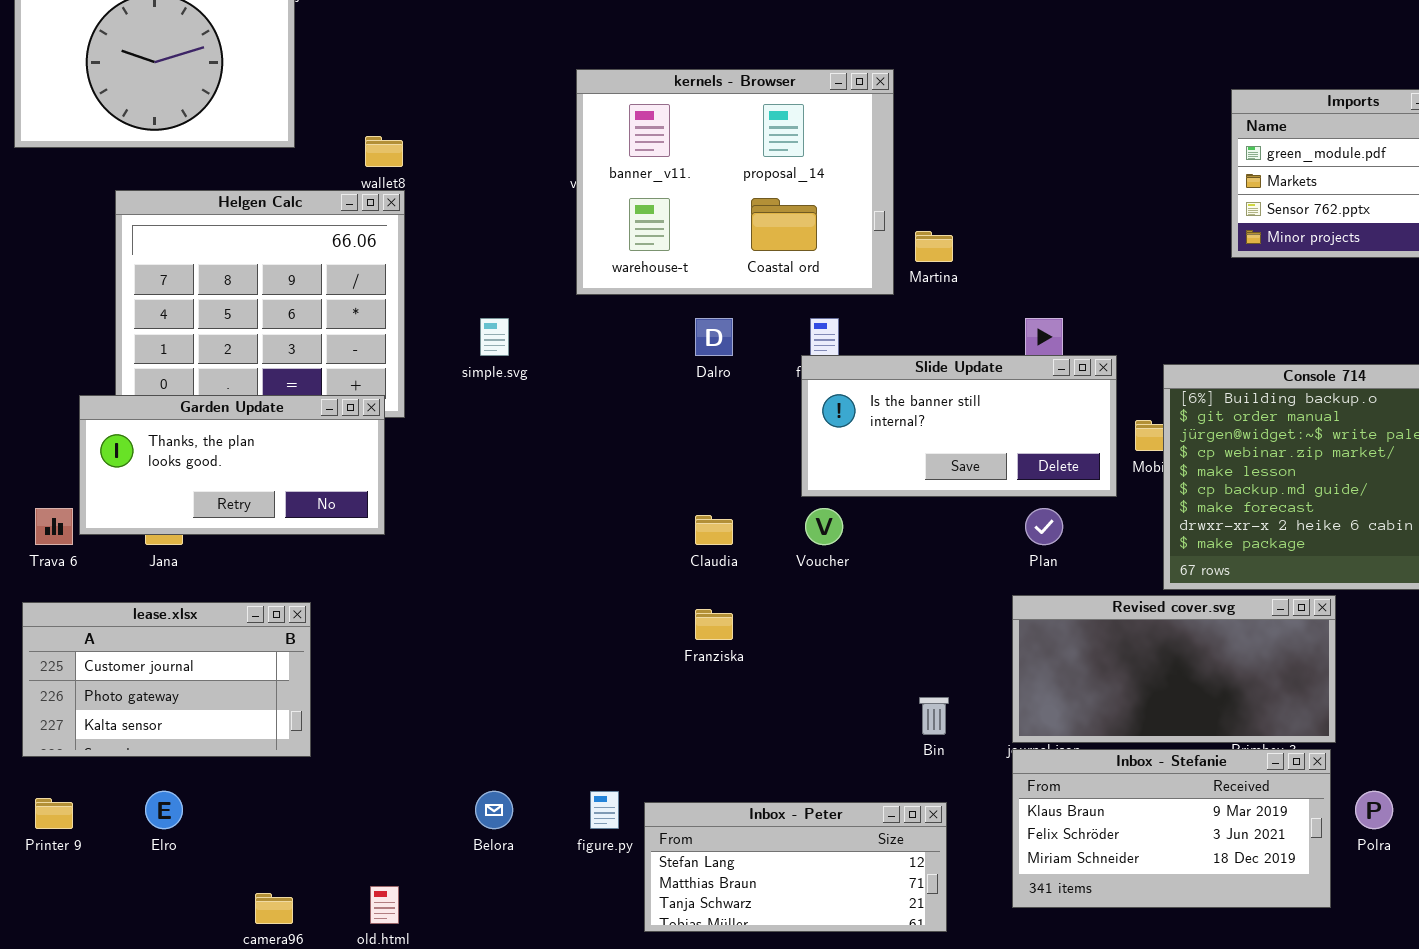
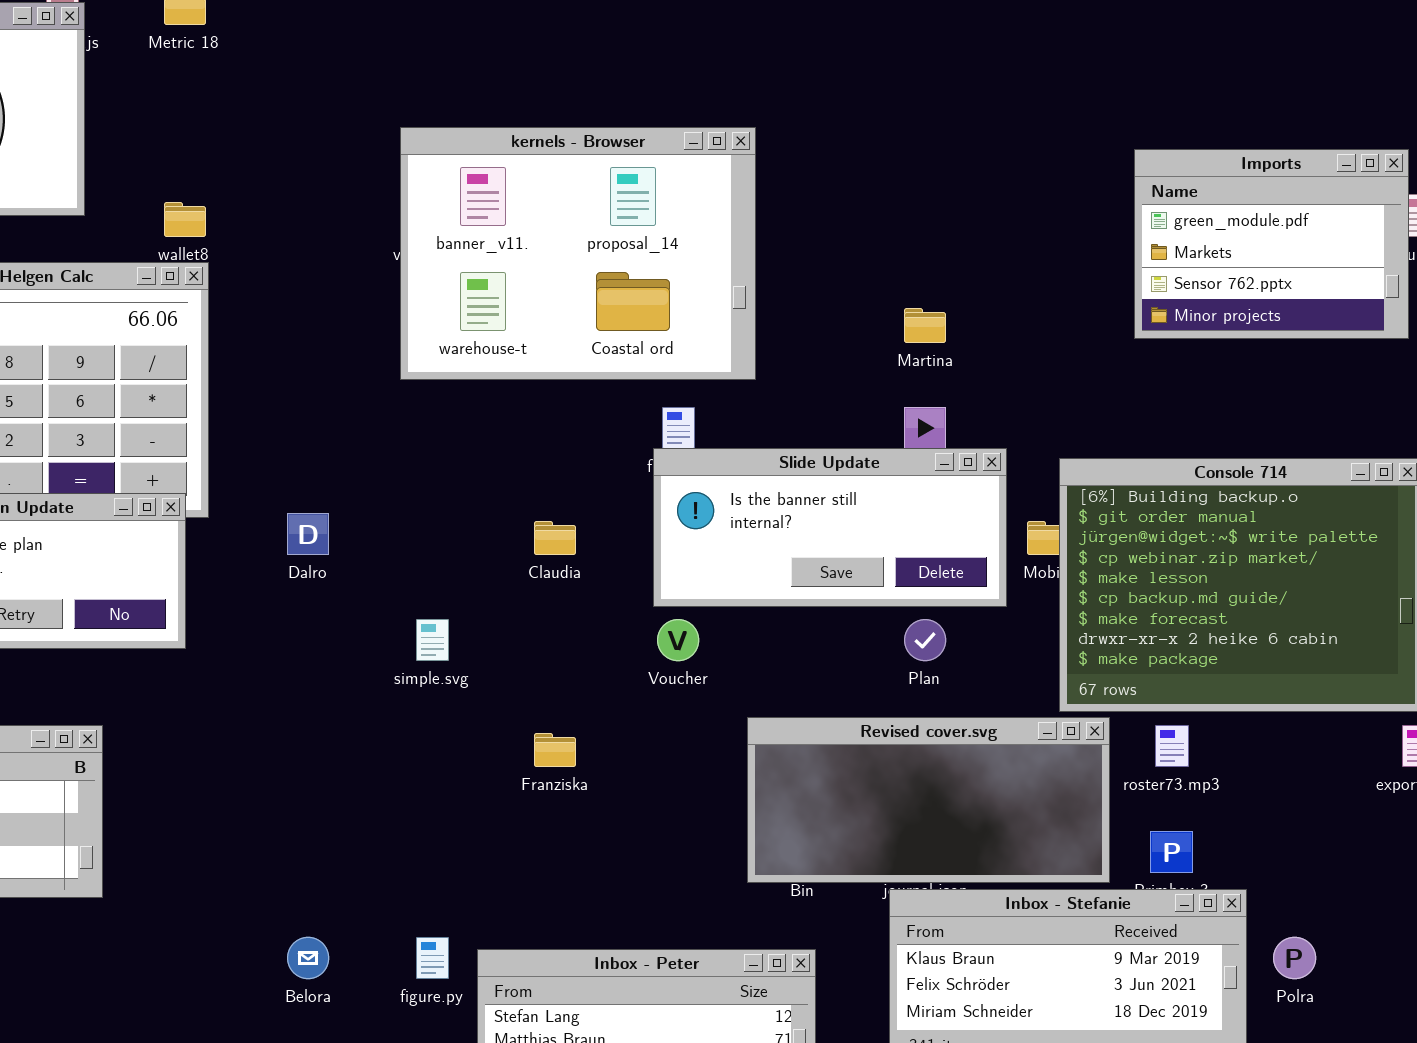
Martina: [915,231,953,262] -> [904,308,946,343], moved
simple.svg: [480,318,509,356] -> [416,619,449,661], moved
Dalro: [695,318,733,356] -> [287,513,329,555], moved
Claudia: [695,515,733,545] -> [534,521,576,555], moved
Revised cover.svg: [1012,595,1336,743] -> [747,717,1110,883], moved

